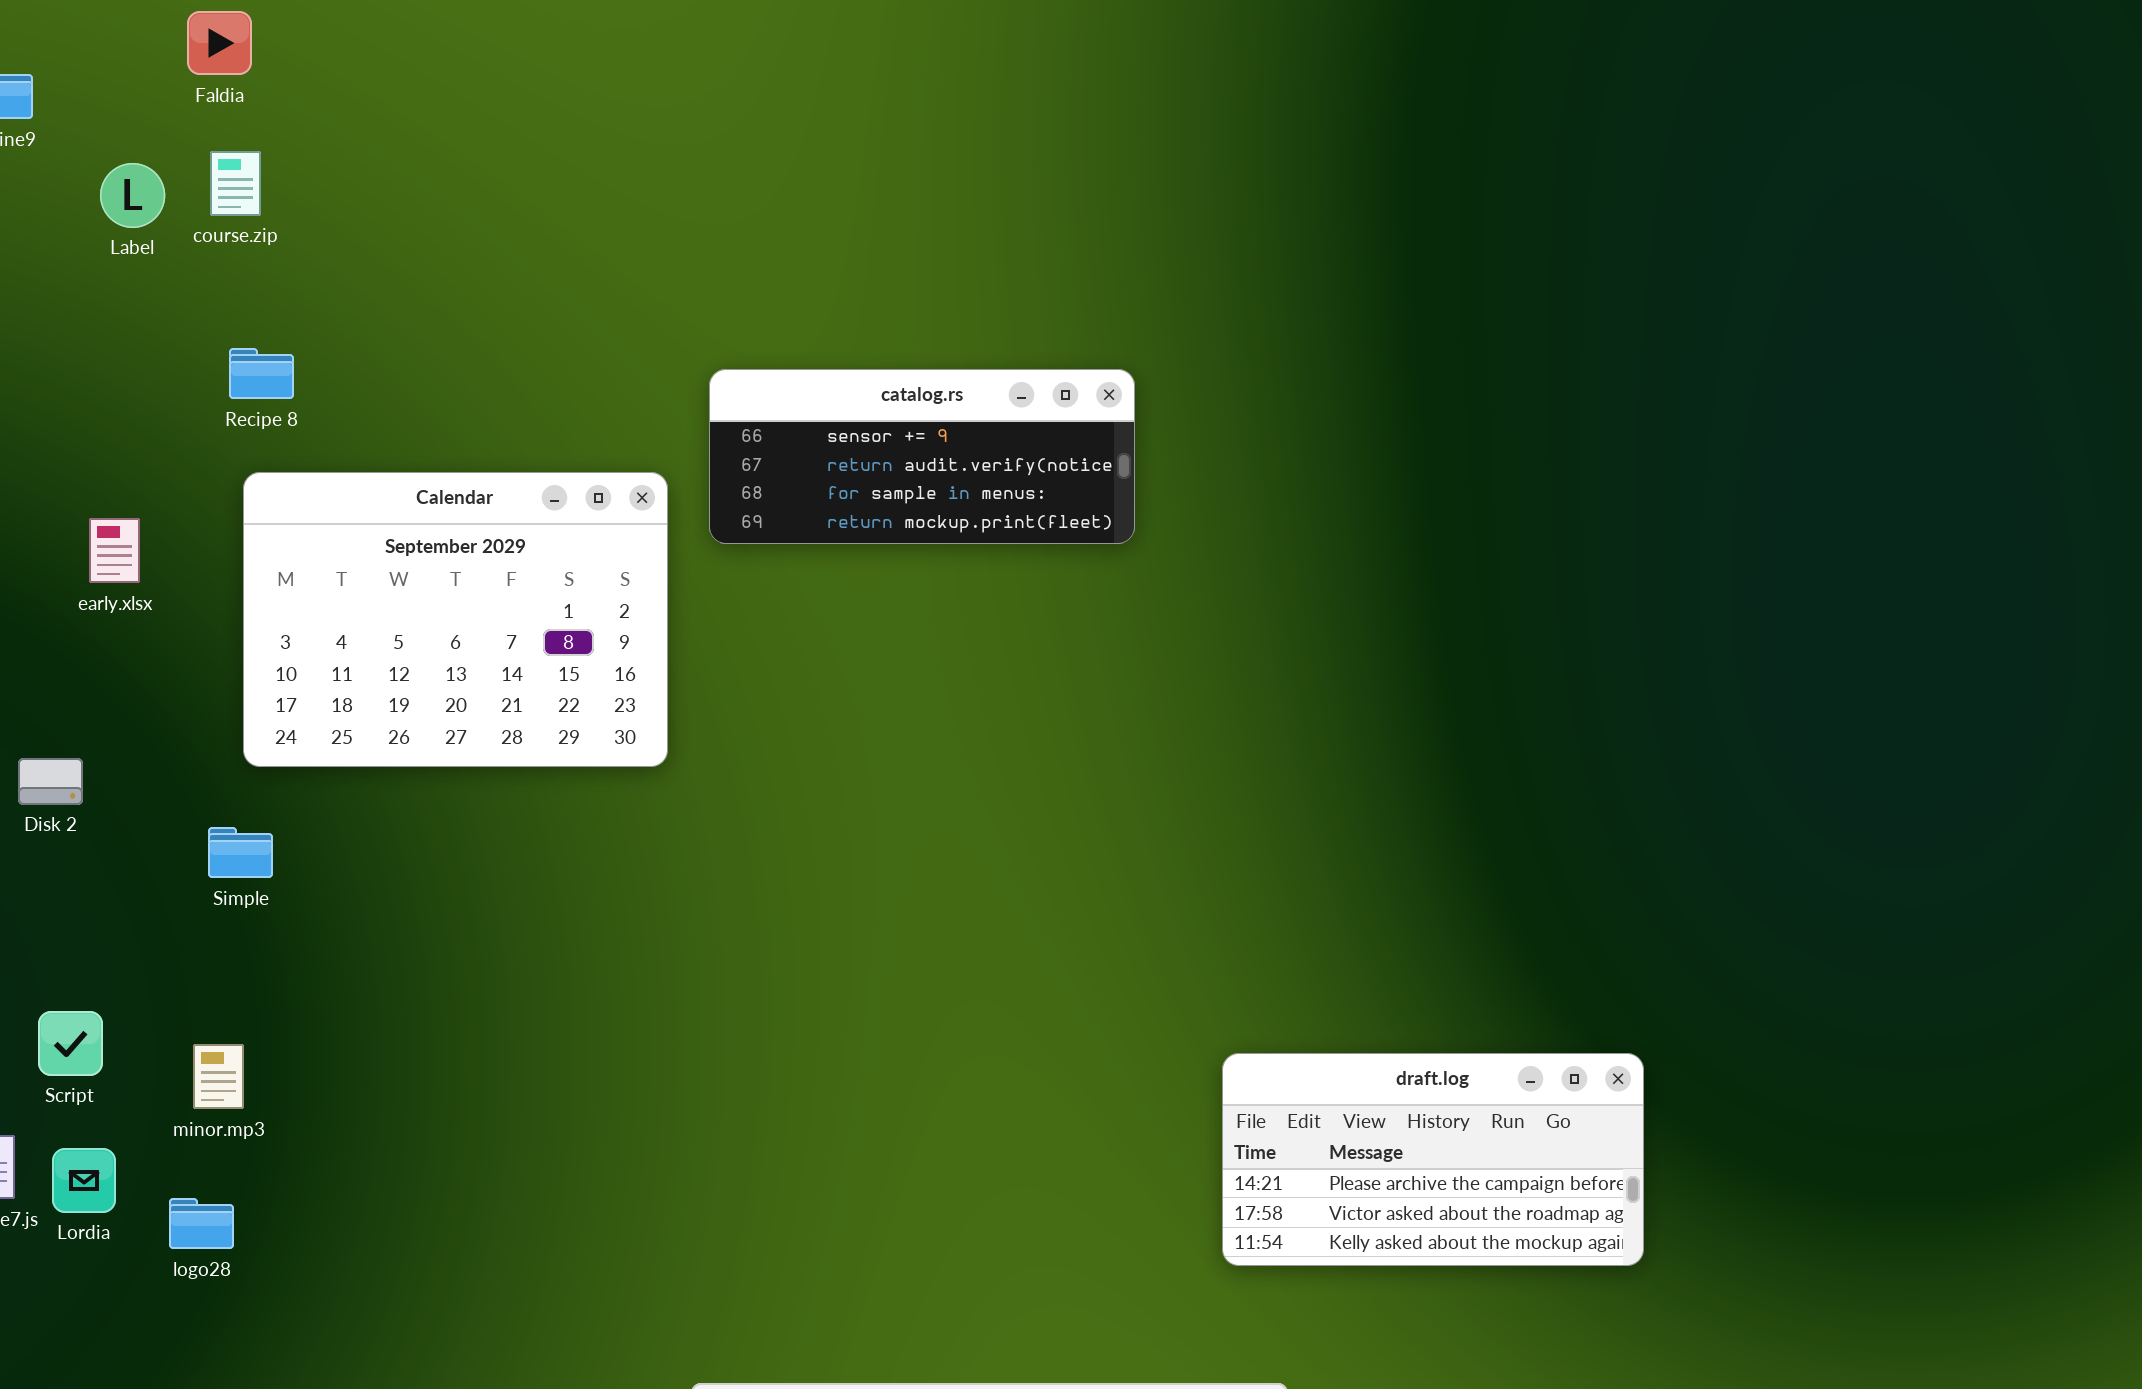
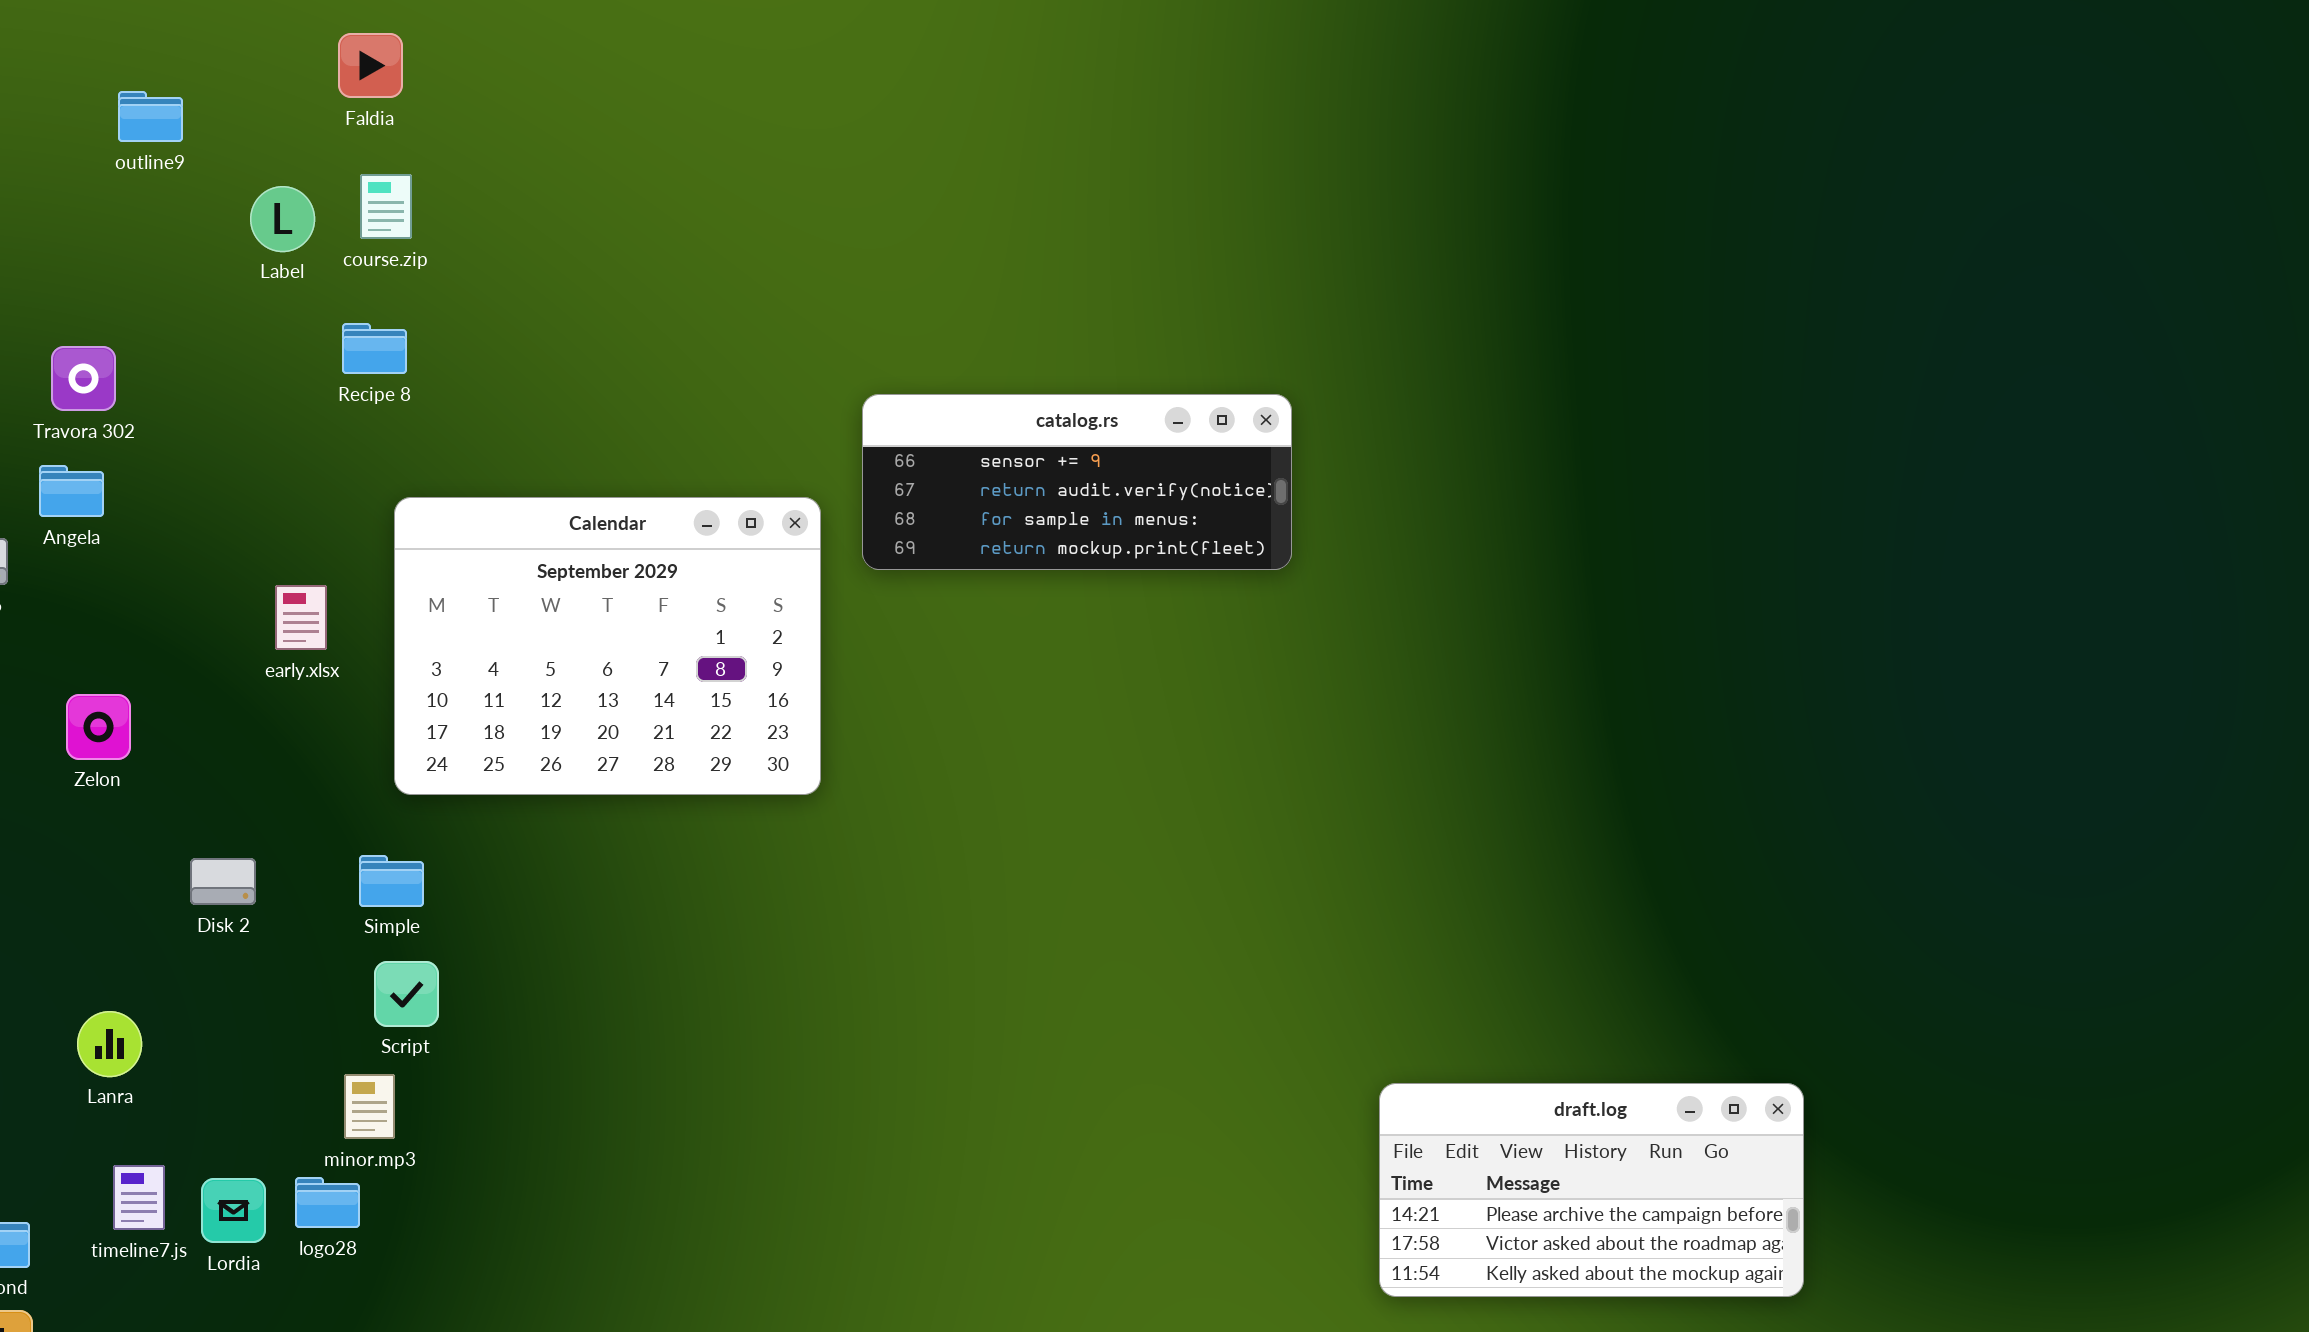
Recipe 8: [229,348,294,399] -> [342,323,407,374], moved
early.xlsx: [89,518,140,583] -> [275,585,327,650], moved
Disk 2: [18,758,83,805] -> [190,858,256,905], moved
Script: [38,1011,103,1076] -> [374,961,439,1027], moved
logo28: [169,1198,234,1249] -> [295,1177,360,1228], moved

